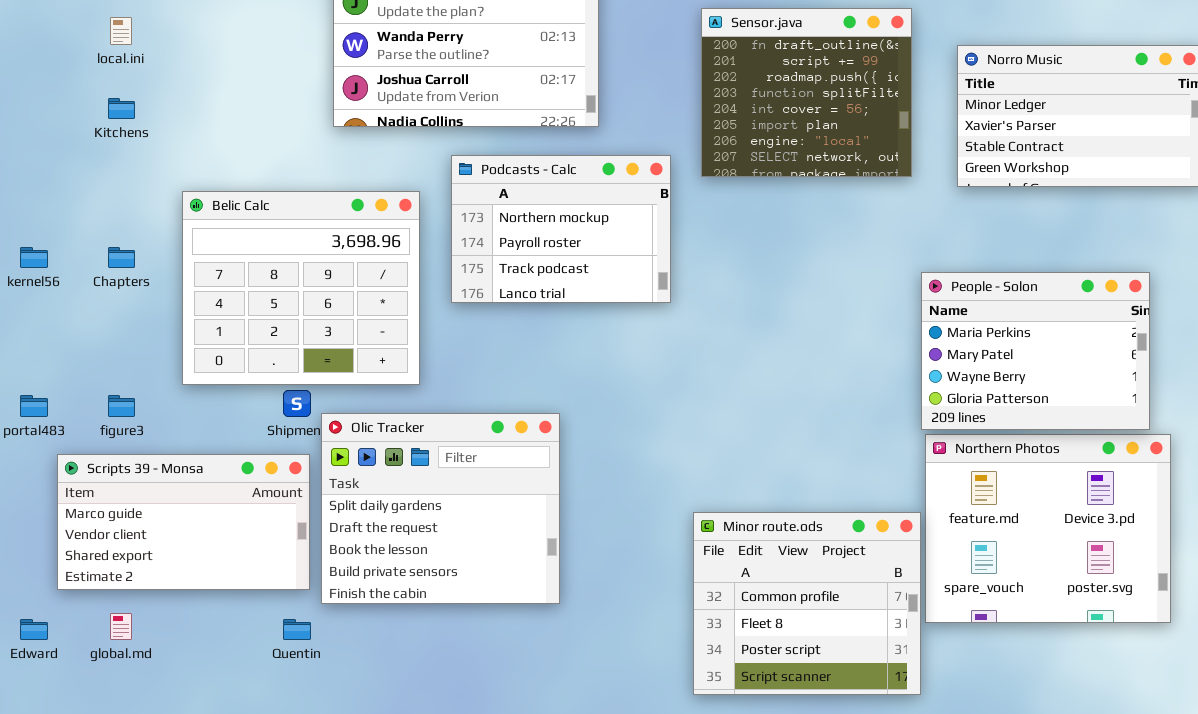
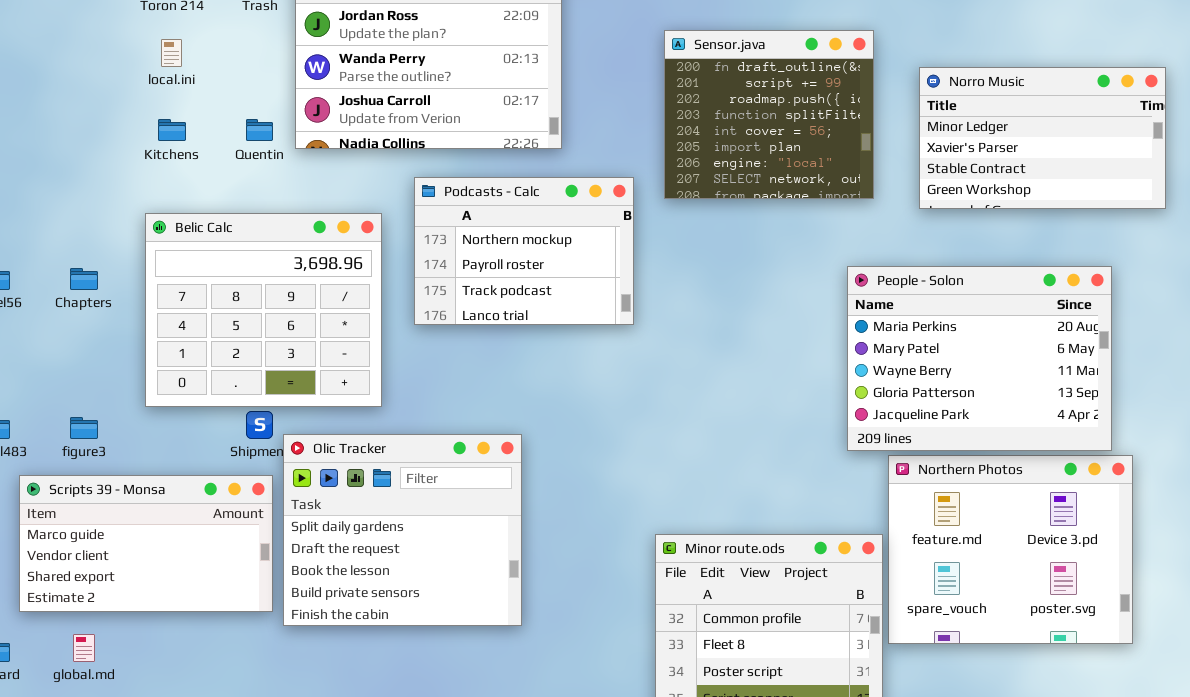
local.ini: [110,17,132,45] -> [161,39,182,67], moved
Kitchens: [108,98,135,119] -> [158,119,186,141], moved
People - Solon: [921,272,1150,430] -> [847,266,1112,451], resized
Quentin: [283,619,311,640] -> [246,119,273,141], moved

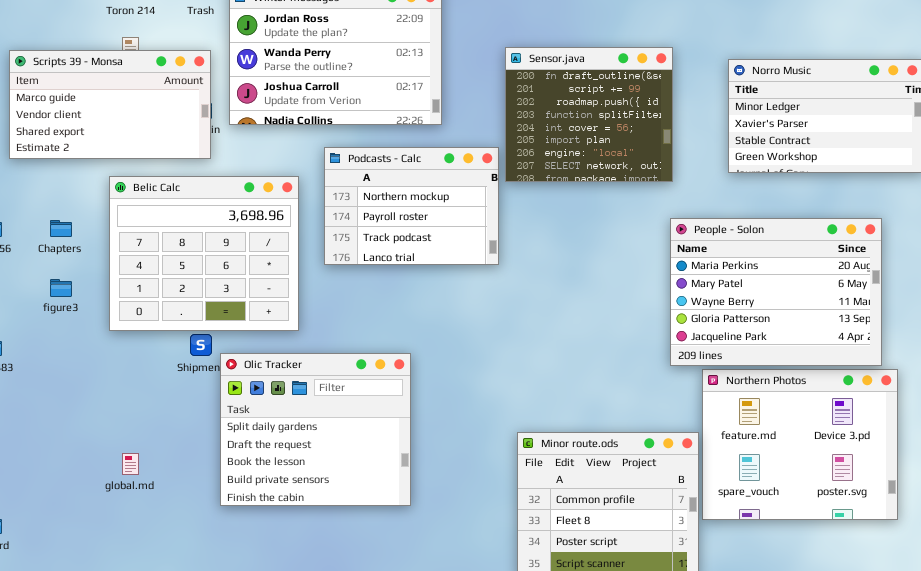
Sensor.java: [664,30,874,199] -> [505,47,673,182], moved
figure3: [70,417,98,439] -> [50,279,72,297], moved
Scripts 39 - Monsa: [19,475,273,612] -> [9,50,211,159], moved
global.md: [73,634,95,662] -> [122,453,139,475], moved

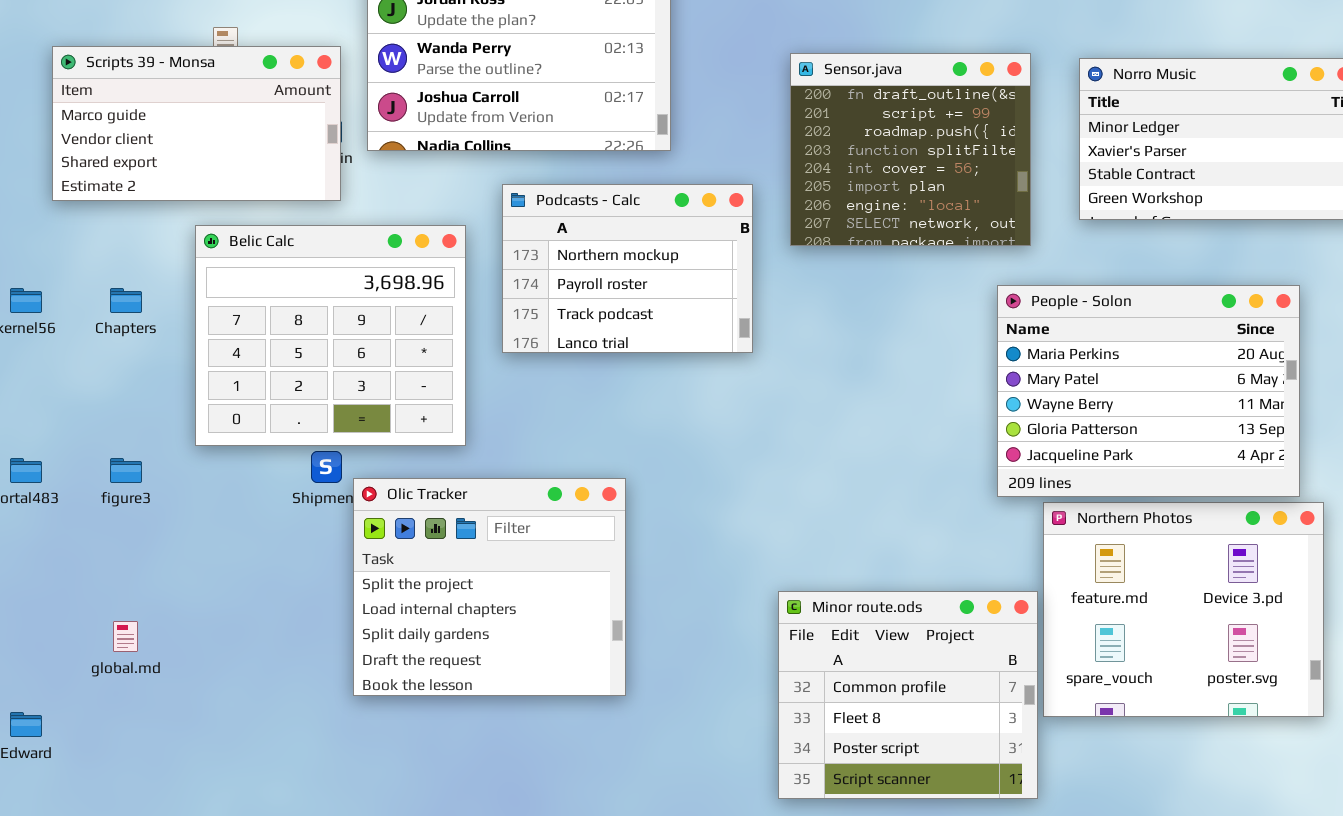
Sensor.java: [505,47,673,182] -> [790,53,1031,246], moved
figure3: [50,279,72,297] -> [110,458,142,483], moved
Olic Tracker: [220,353,411,506] -> [353,478,626,696], scrolled up 2 rows
global.md: [122,453,139,475] -> [113,621,138,652], moved

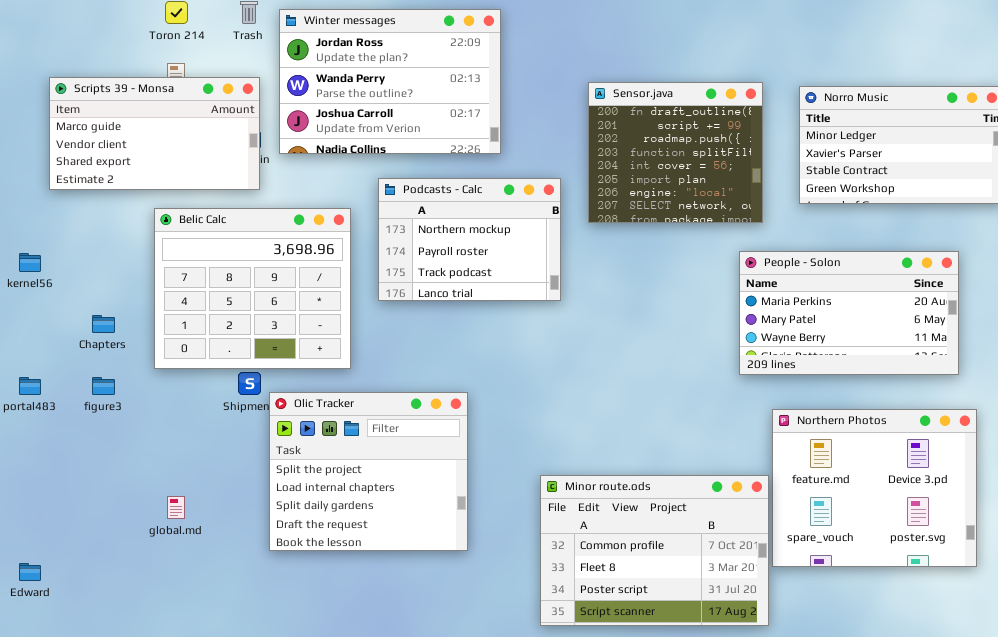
People - Solon: [997,285,1300,497] -> [739,251,959,375], resized
Chapters: [110,288,142,313] -> [92,315,115,333], moved
Minor route.ods: [778,591,1038,799] -> [540,475,769,626], resized
global.md: [113,621,138,652] -> [167,496,185,519], moved

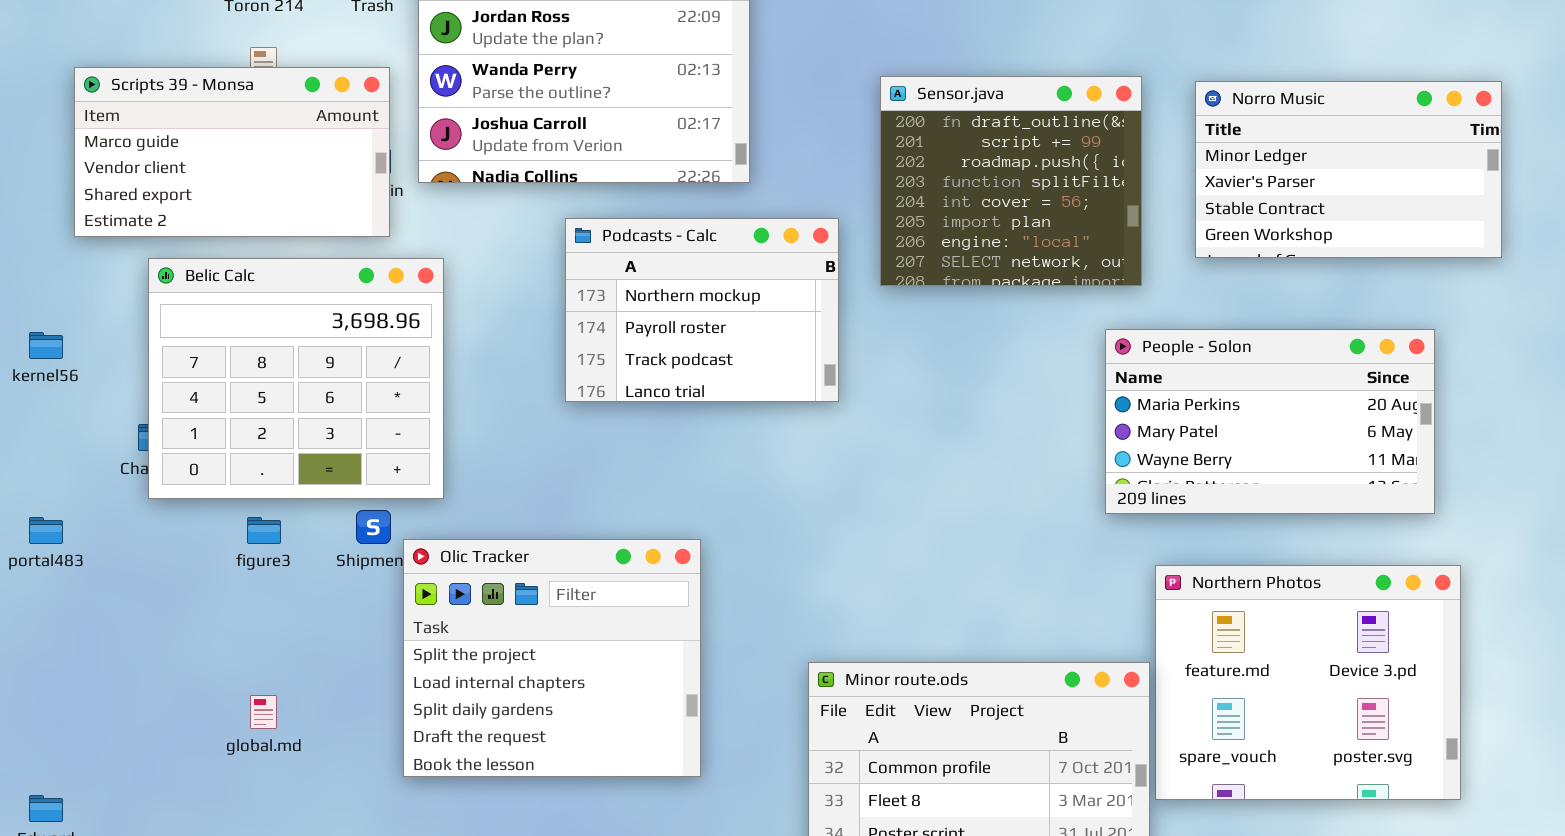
Belic Calc: [154,208,351,369] -> [148,258,444,499], moved
figure3: [92,377,115,395] -> [247,517,281,544], moved

